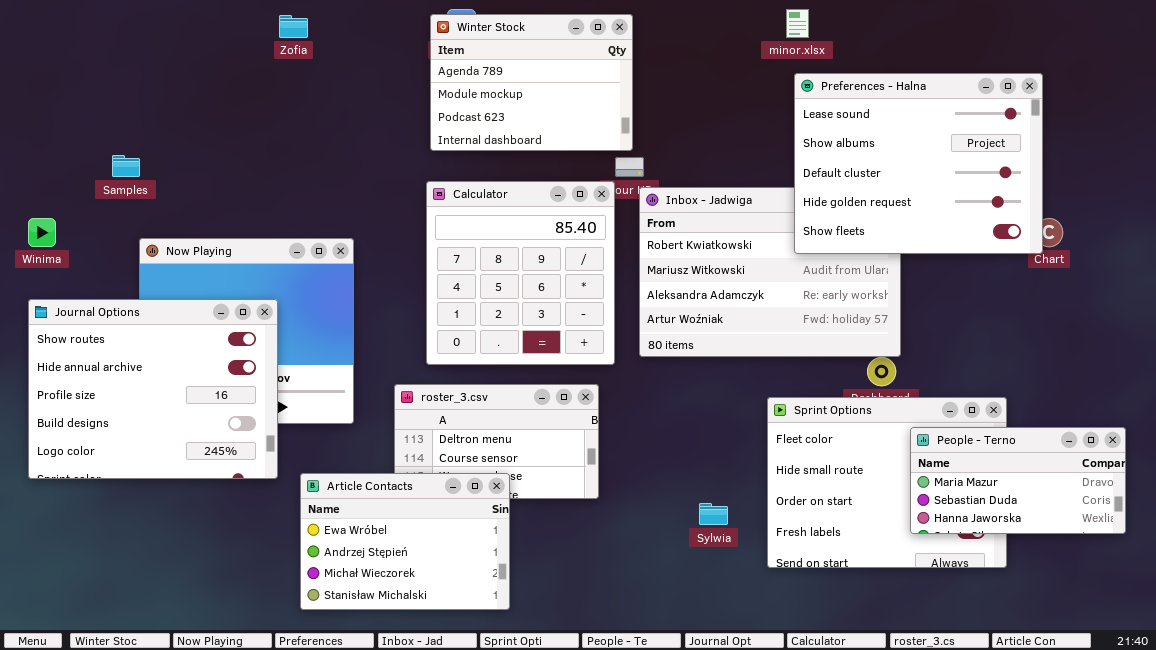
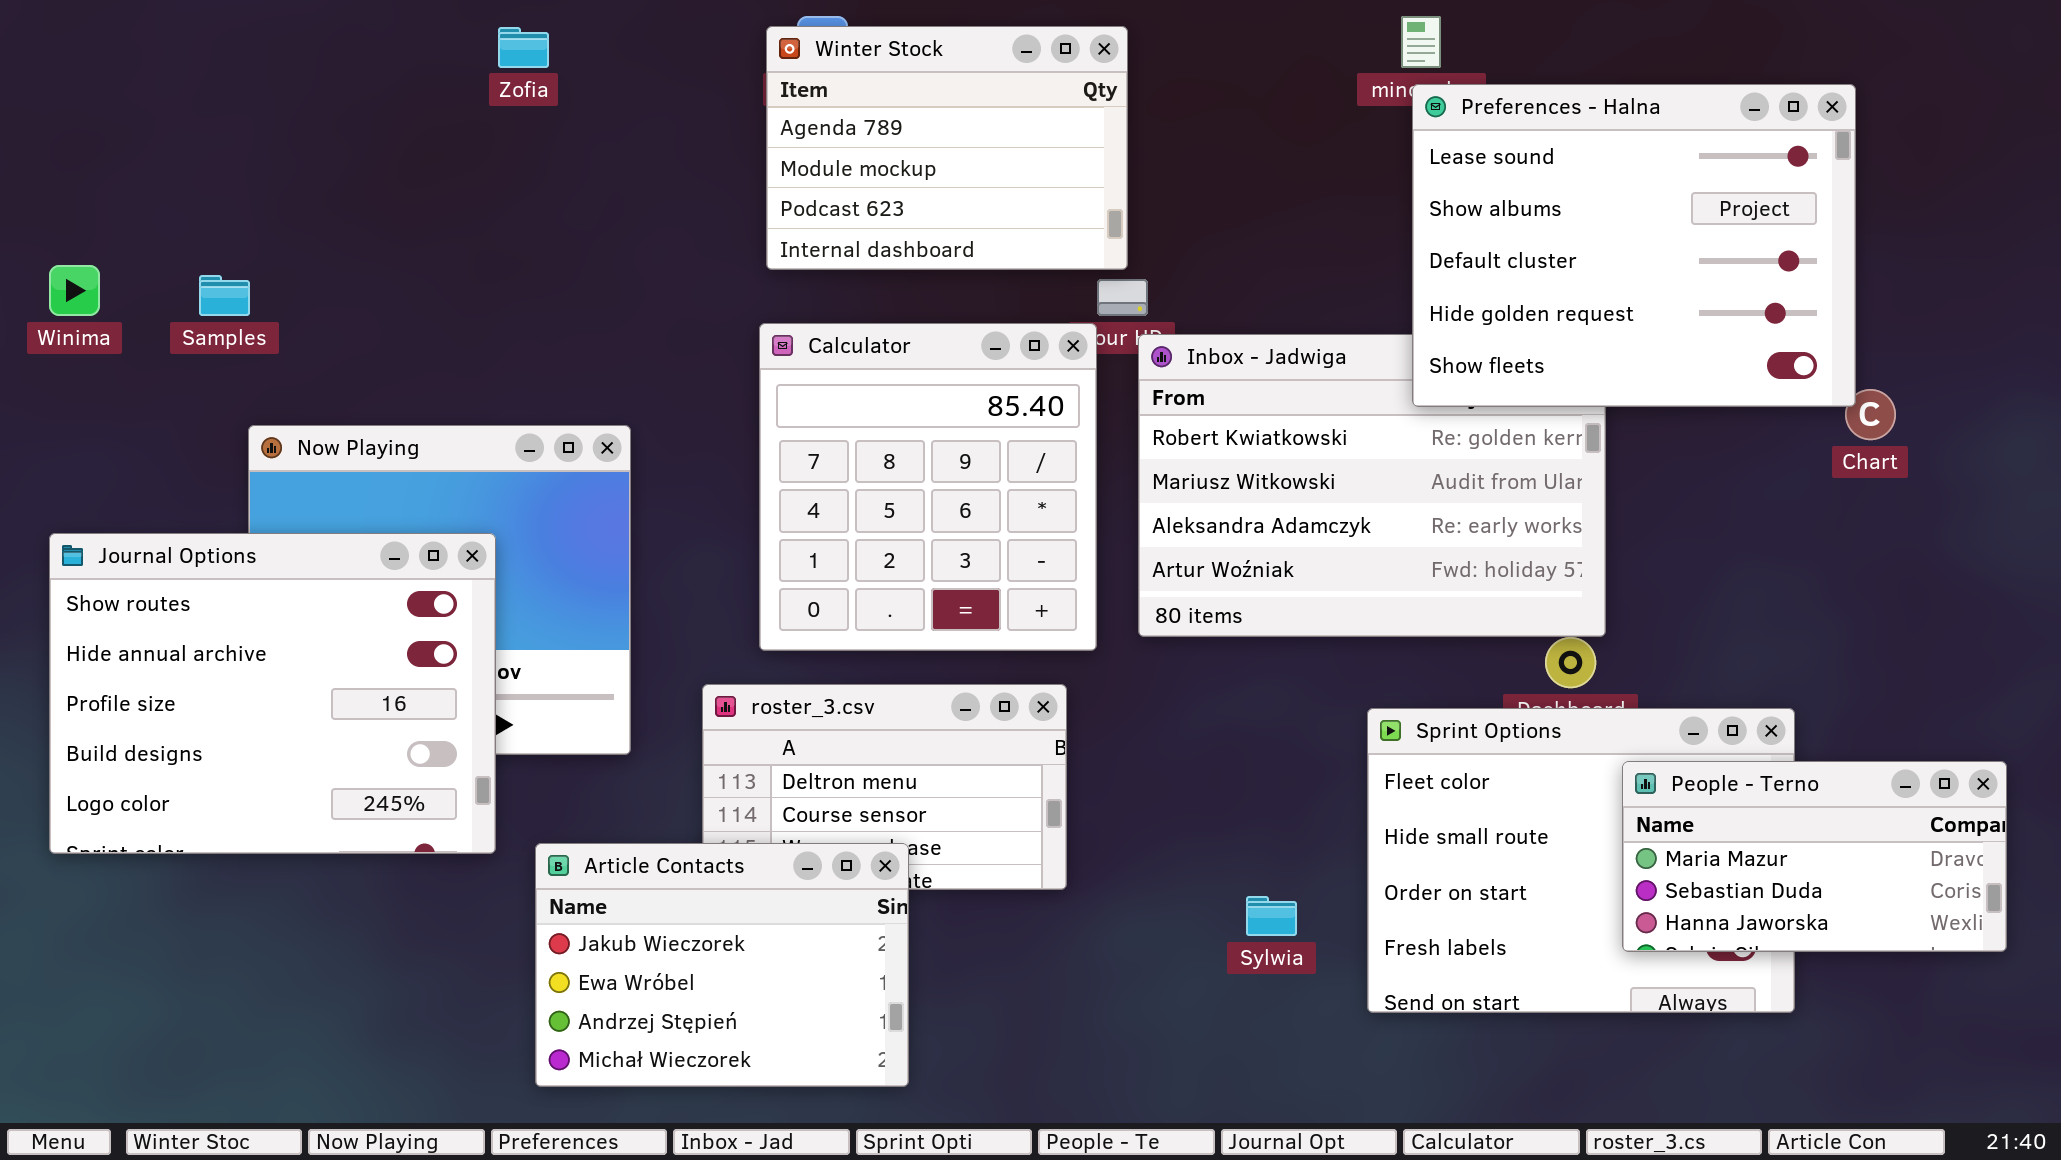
Preferences - Halna: [794,73,1043,254] -> [1412,84,1856,407], moved
Winima: [28,218,56,247] -> [49,265,100,316], moved
Article Contacts: [300,473,510,610] -> [535,843,909,1087], scrolled up 1 row

